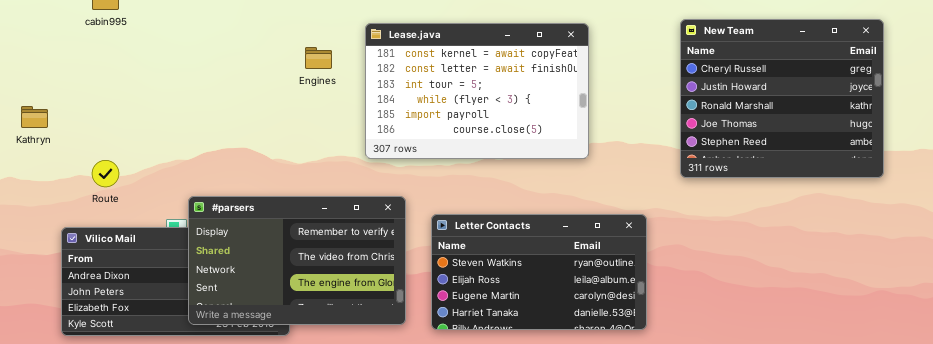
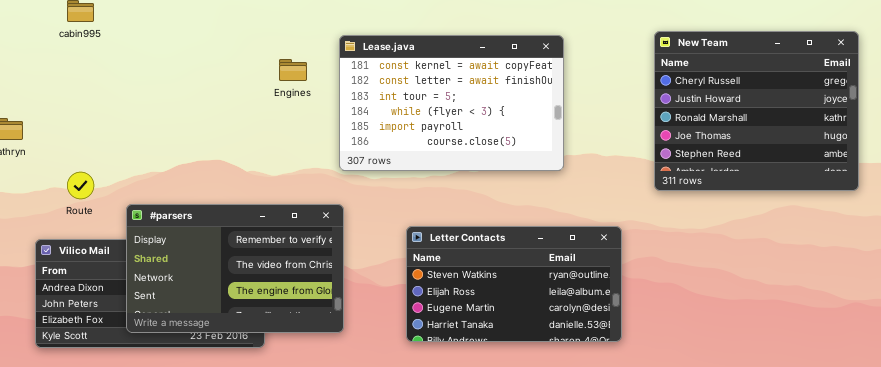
#parsers: [188,196,406,325] -> [126,204,344,333], moved

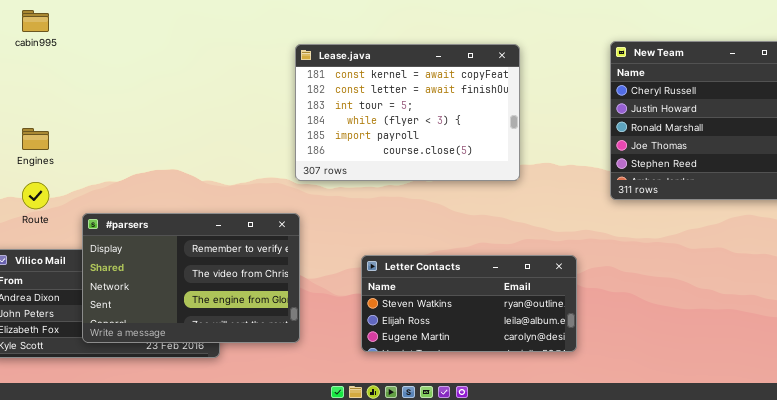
Engines: [279,59,307,81] -> [22,128,49,150], moved
Letter Contacts: [406,226,622,342] -> [361,255,577,352], resized

